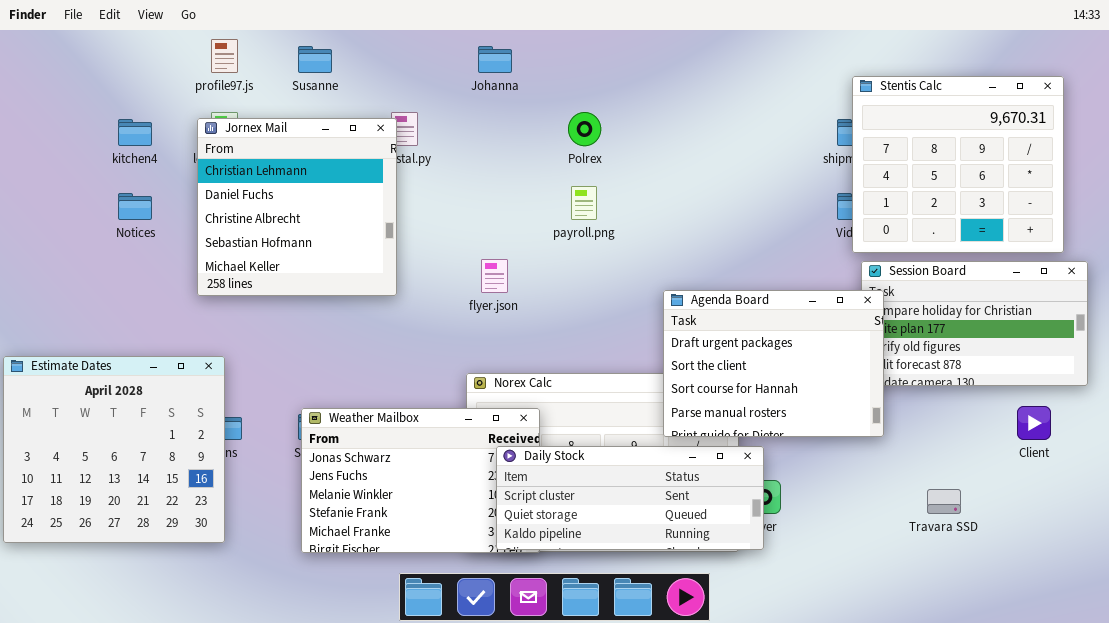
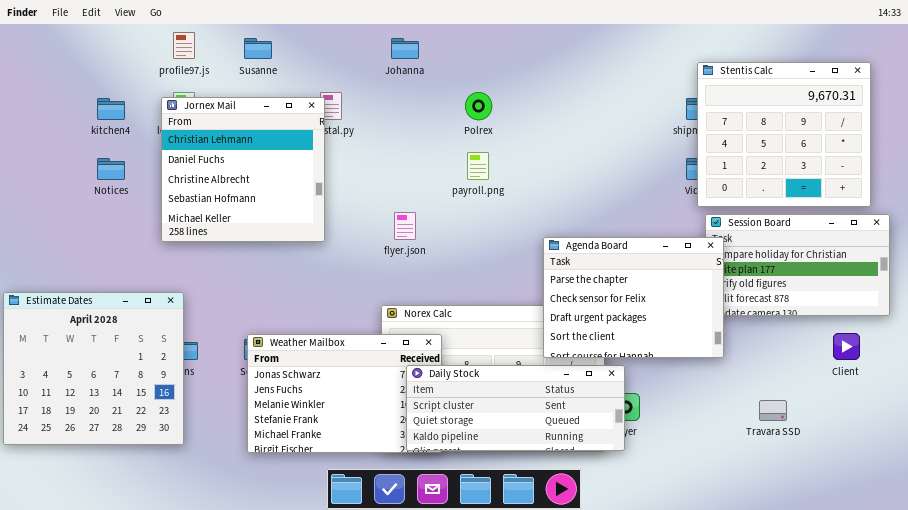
Agenda Board: [663,290,884,437] -> [543,237,724,358], scrolled up 2 rows

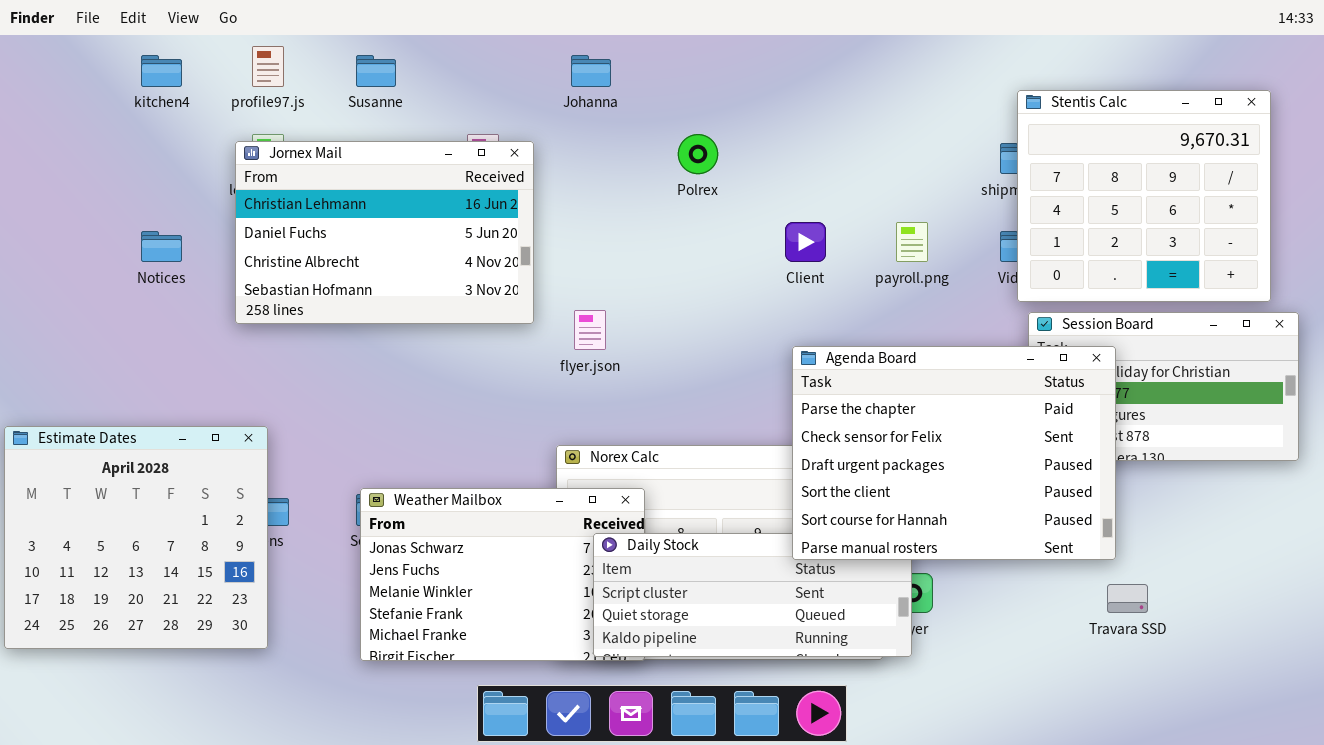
Jornex Mail: [161,97,325,242] -> [235,141,534,324], resized
kitchen4: [97,98,125,120] -> [141,55,182,87], moved
payroll.png: [467,152,489,180] -> [896,222,928,262], moved
Agenda Board: [543,237,724,358] -> [792,346,1116,560], resized
Client: [833,333,860,360] -> [785,222,826,262], moved

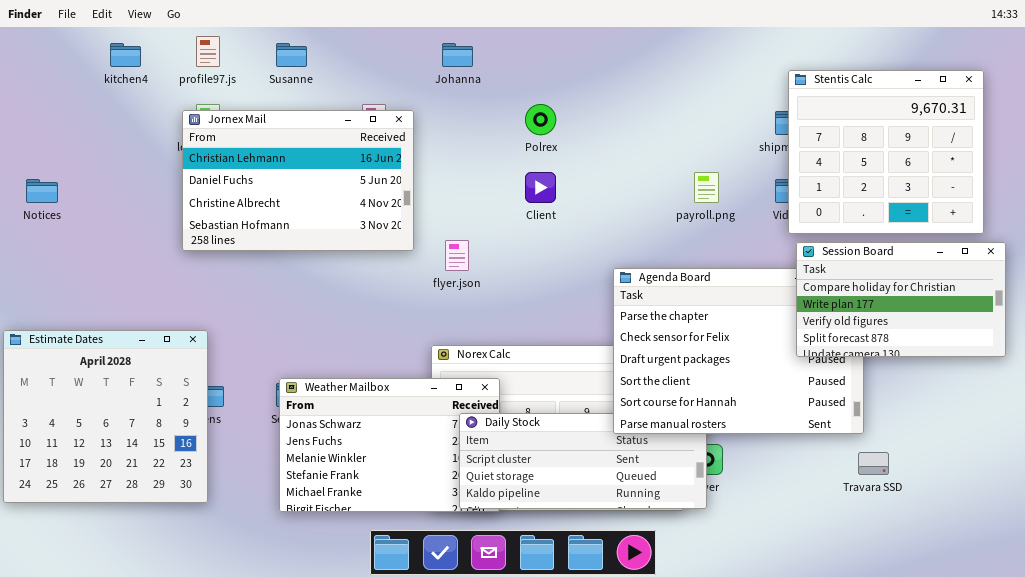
Client: [785,222,826,262] -> [525,172,556,203], moved
Notices: [141,231,182,262] -> [26,179,58,203], moved
Session Board: [1028,312,1299,461] -> [796,242,1006,357], raised

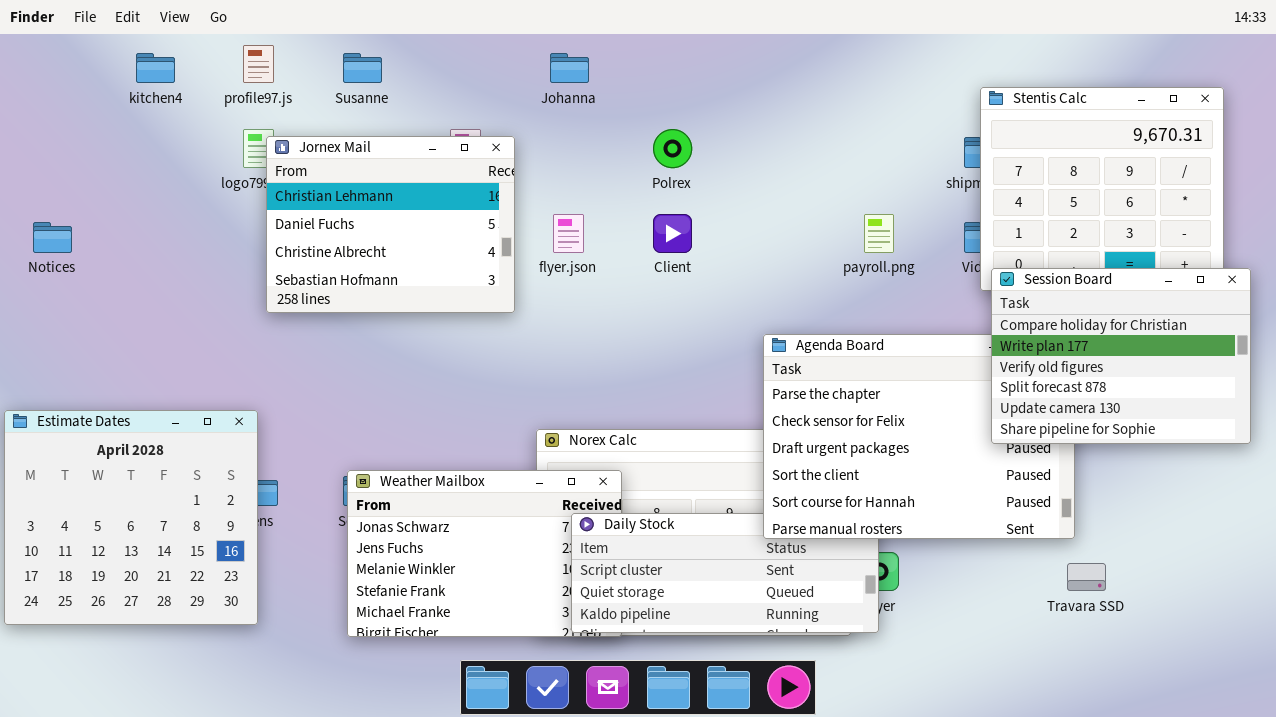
Jornex Mail: [182,110,414,251] -> [266,136,515,313], resized
flyer.json: [445,240,469,271] -> [553,214,584,253], moved
Session Board: [796,242,1006,357] -> [991,268,1251,444], resized

